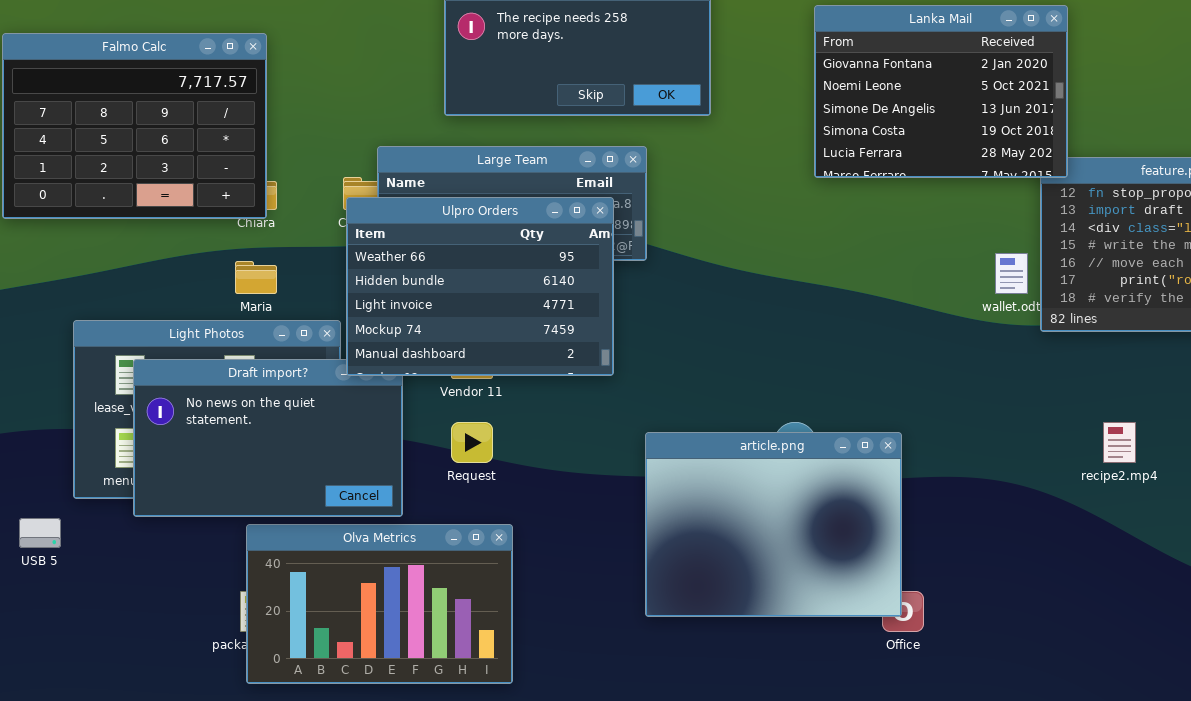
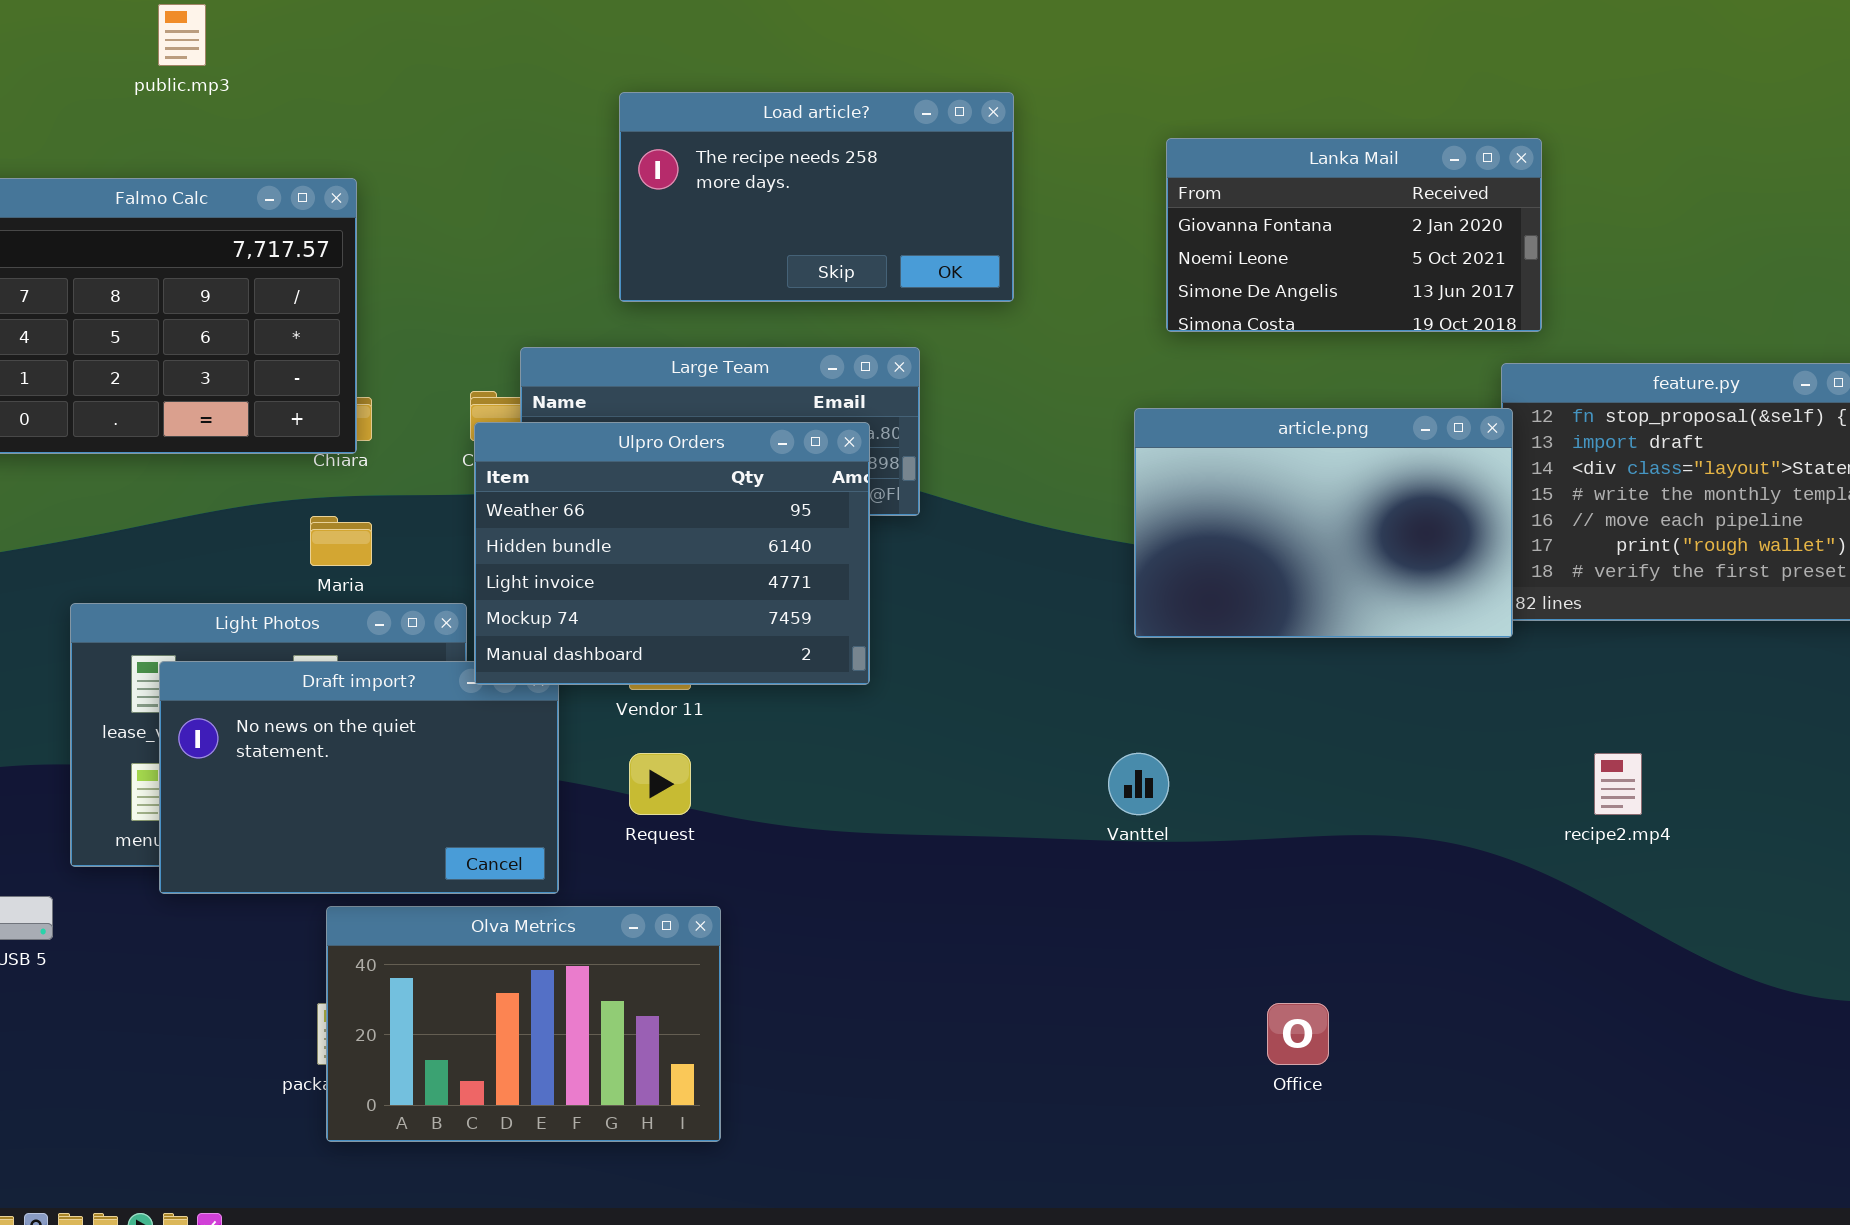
Lanka Mail: [814,5,1068,178] -> [1166,138,1542,332], resized
article.png: [645,432,902,617] -> [1134,408,1513,638], moved, resized

